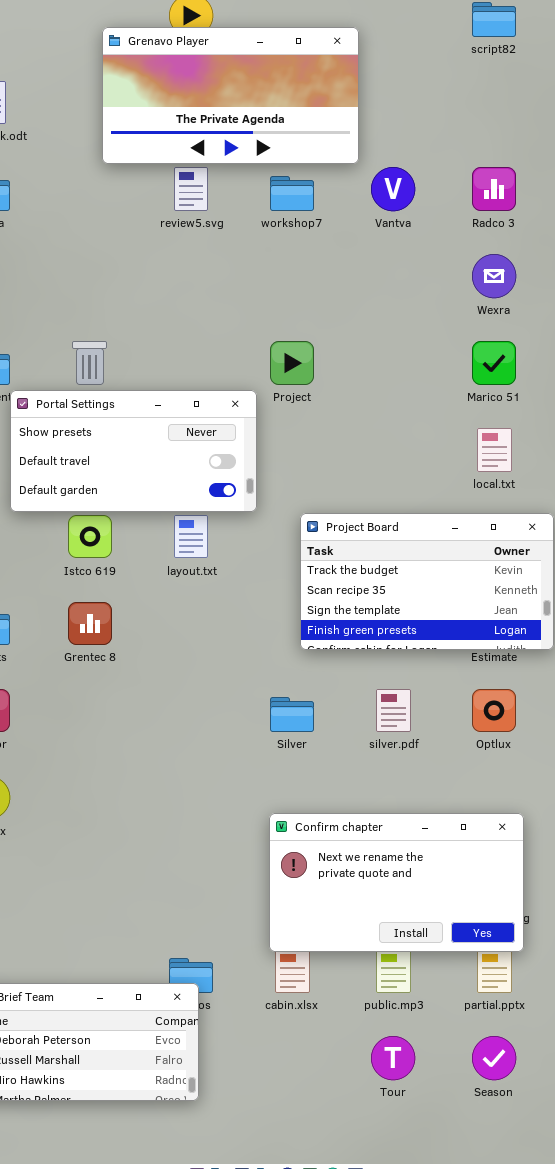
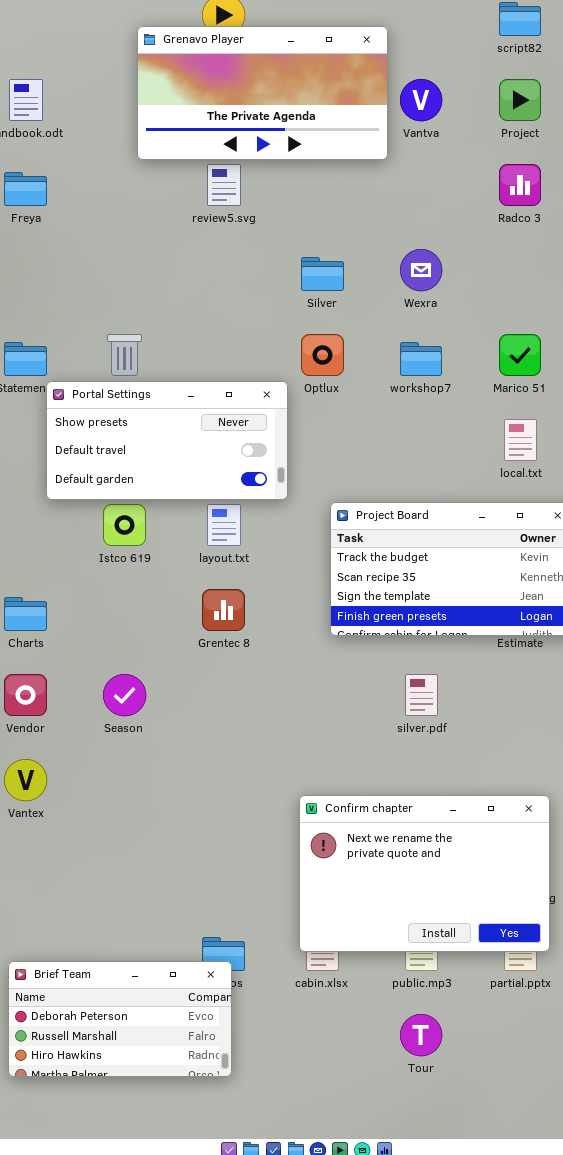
Vantva: [371,167,415,211] -> [400,79,442,121], moved
workshop7: [270,176,314,211] -> [400,342,442,376], moved
Wexra: [472,254,516,298] -> [400,249,442,291], moved
Project: [270,341,314,385] -> [499,79,541,121], moved
Grentec 8: [68,602,112,645] -> [202,589,245,631], moved
Optlux: [472,689,516,732] -> [301,334,344,376], moved
Silver: [270,697,314,732] -> [301,257,344,291], moved
Confirm chapter: [269,813,524,952] -> [299,795,550,952], resized
Season: [472,1036,516,1080] -> [103,674,146,716], moved

